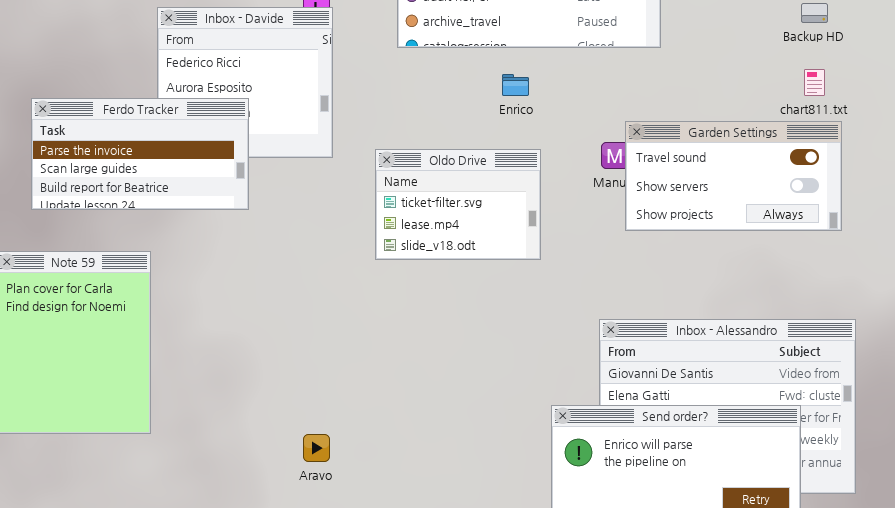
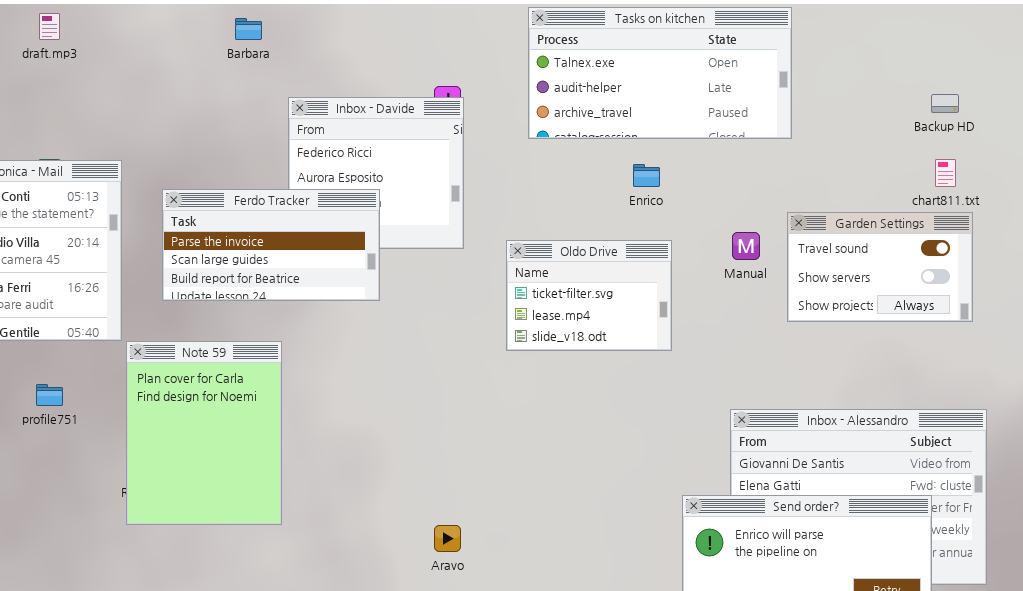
Garden Settings: [625,121,842,231] -> [787,212,973,322], resized

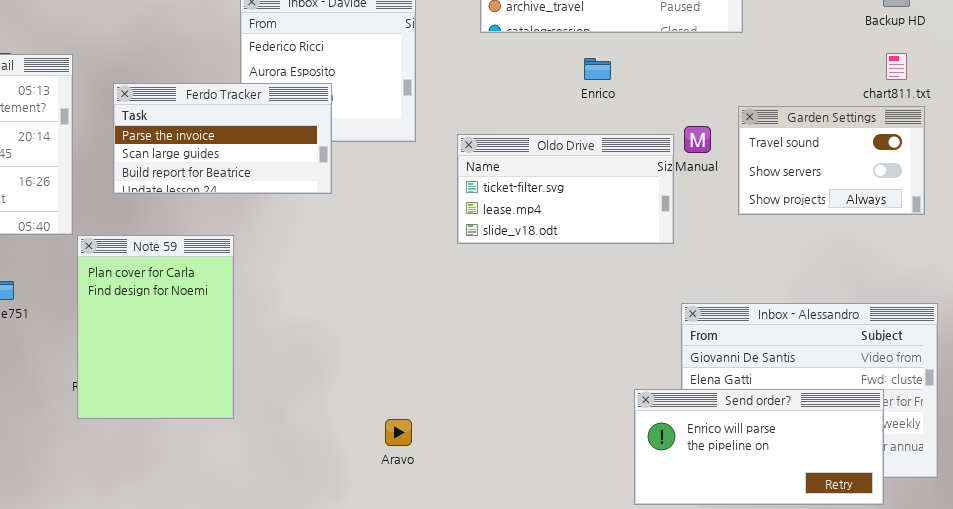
Oldo Drive: [506,240,672,351] -> [457,134,674,244], resized

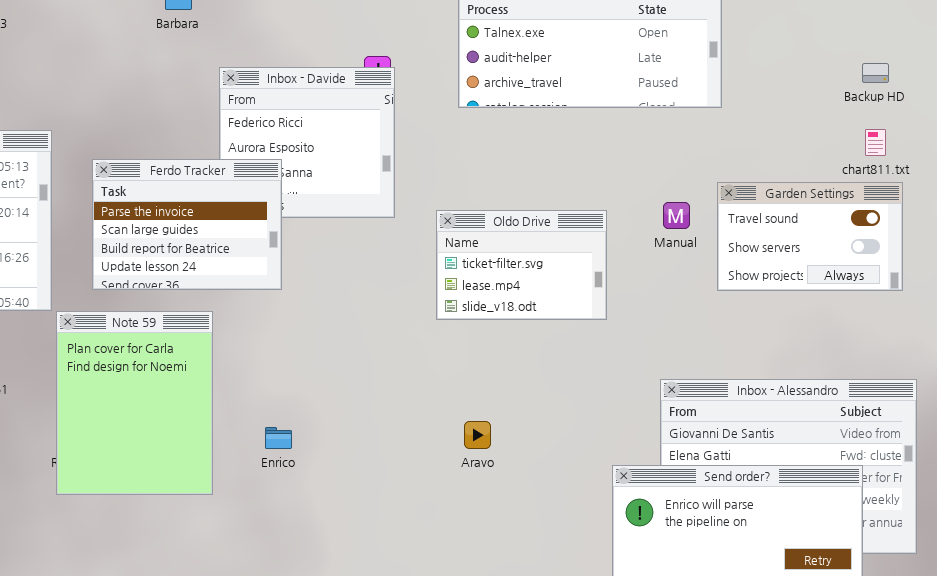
Enrico: [584,58,611,80] -> [265,427,292,449], moved
Ferdo Tracker: [113,83,332,194] -> [92,159,282,290], resized
Oldo Drive: [457,134,674,244] -> [436,210,607,320], resized
Aravo: [385,419,412,446] -> [464,421,491,449], moved

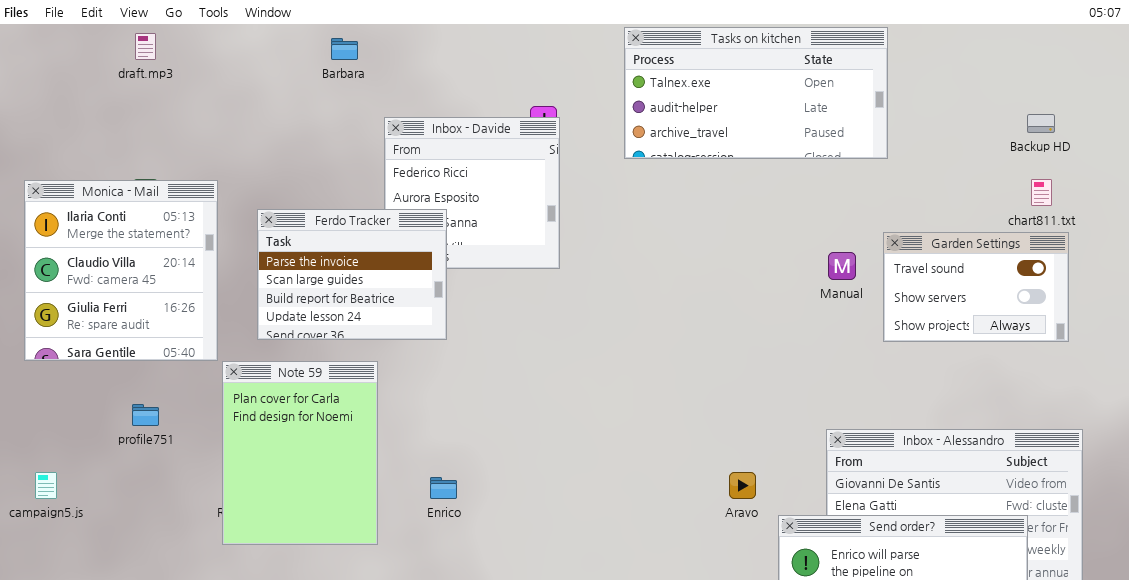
Oldo Drive: [436,210,607,320] -> none, closed
Aravo: [464,421,491,449] -> [729,472,756,499], moved

